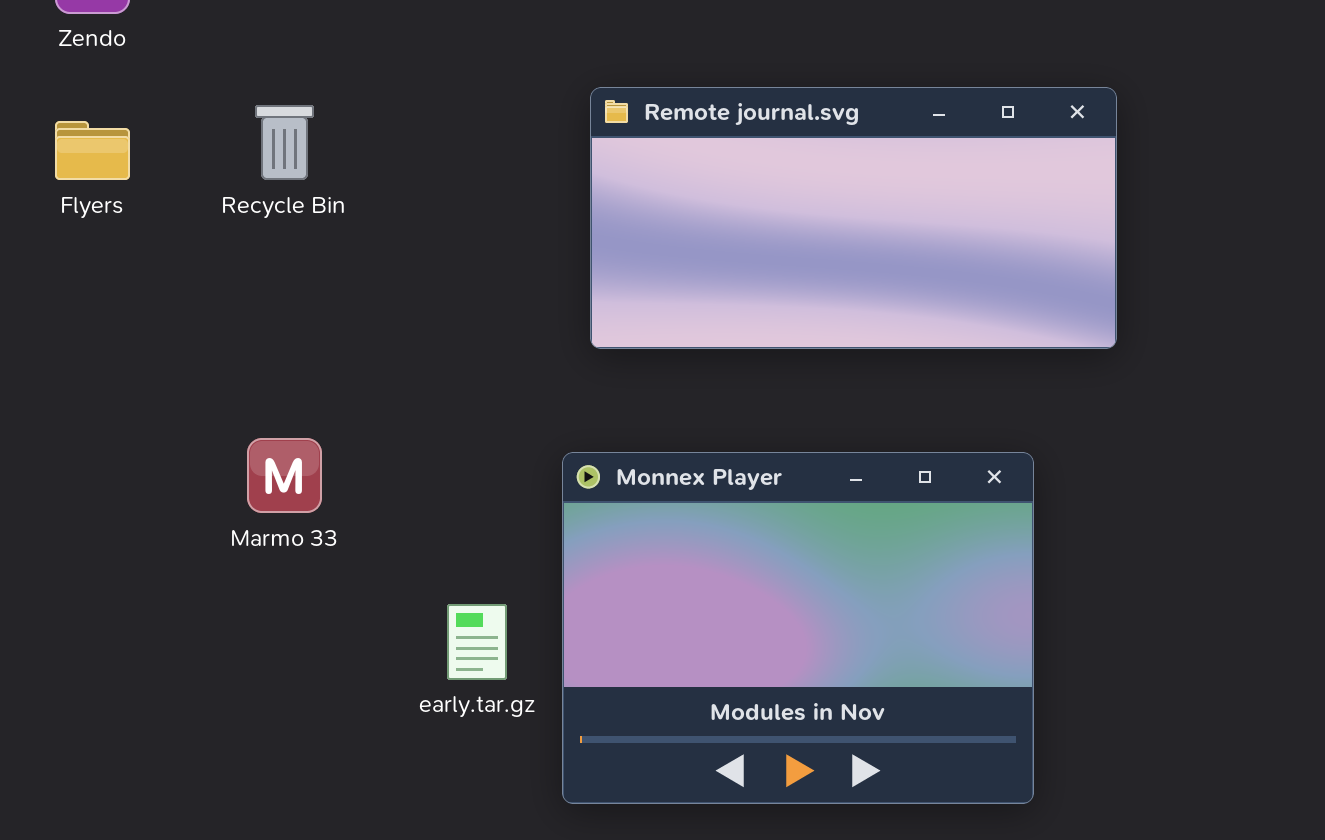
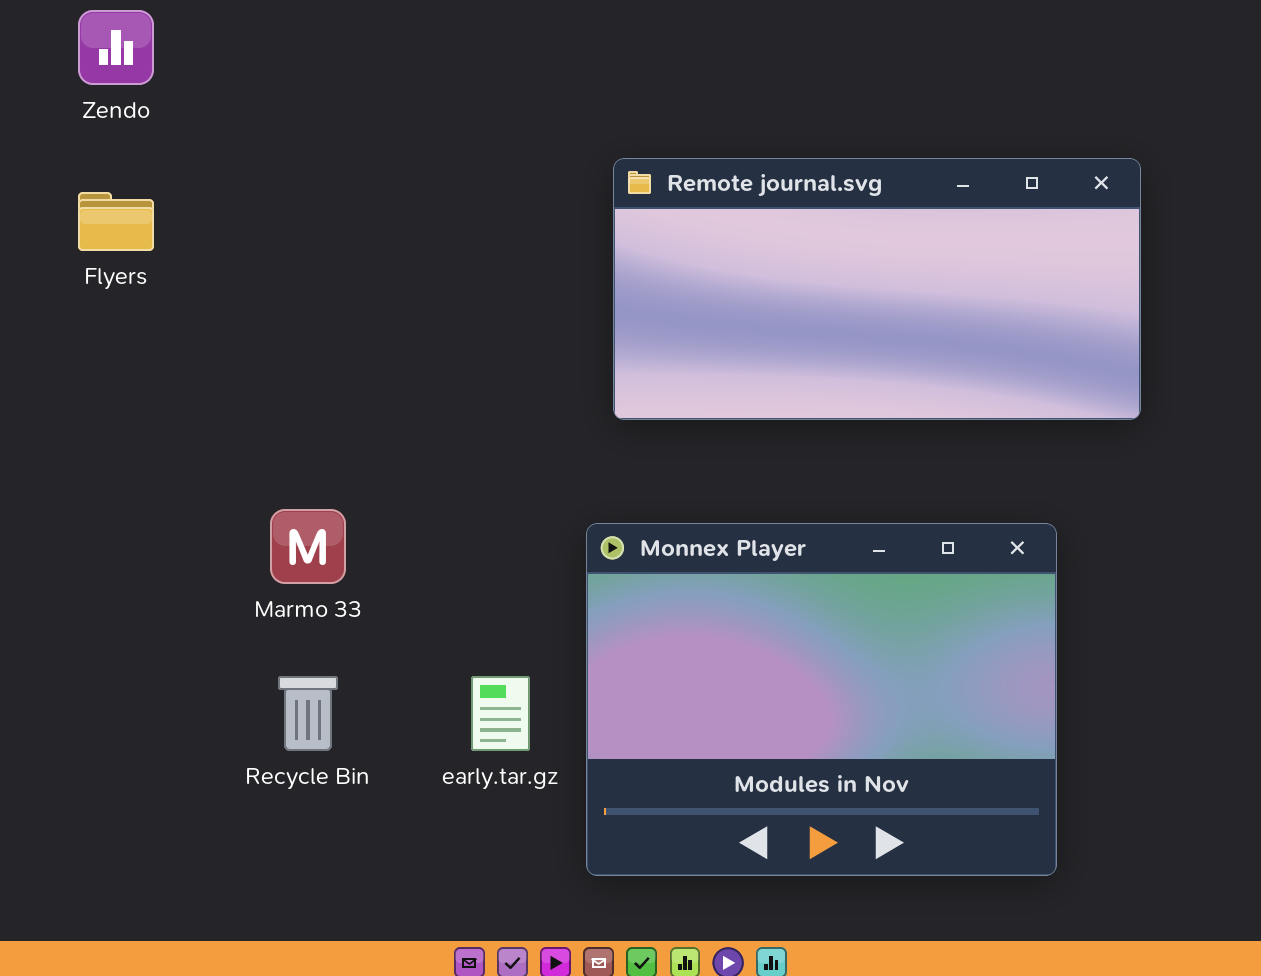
Recycle Bin: [255,105,314,180] -> [278,676,338,751], moved

